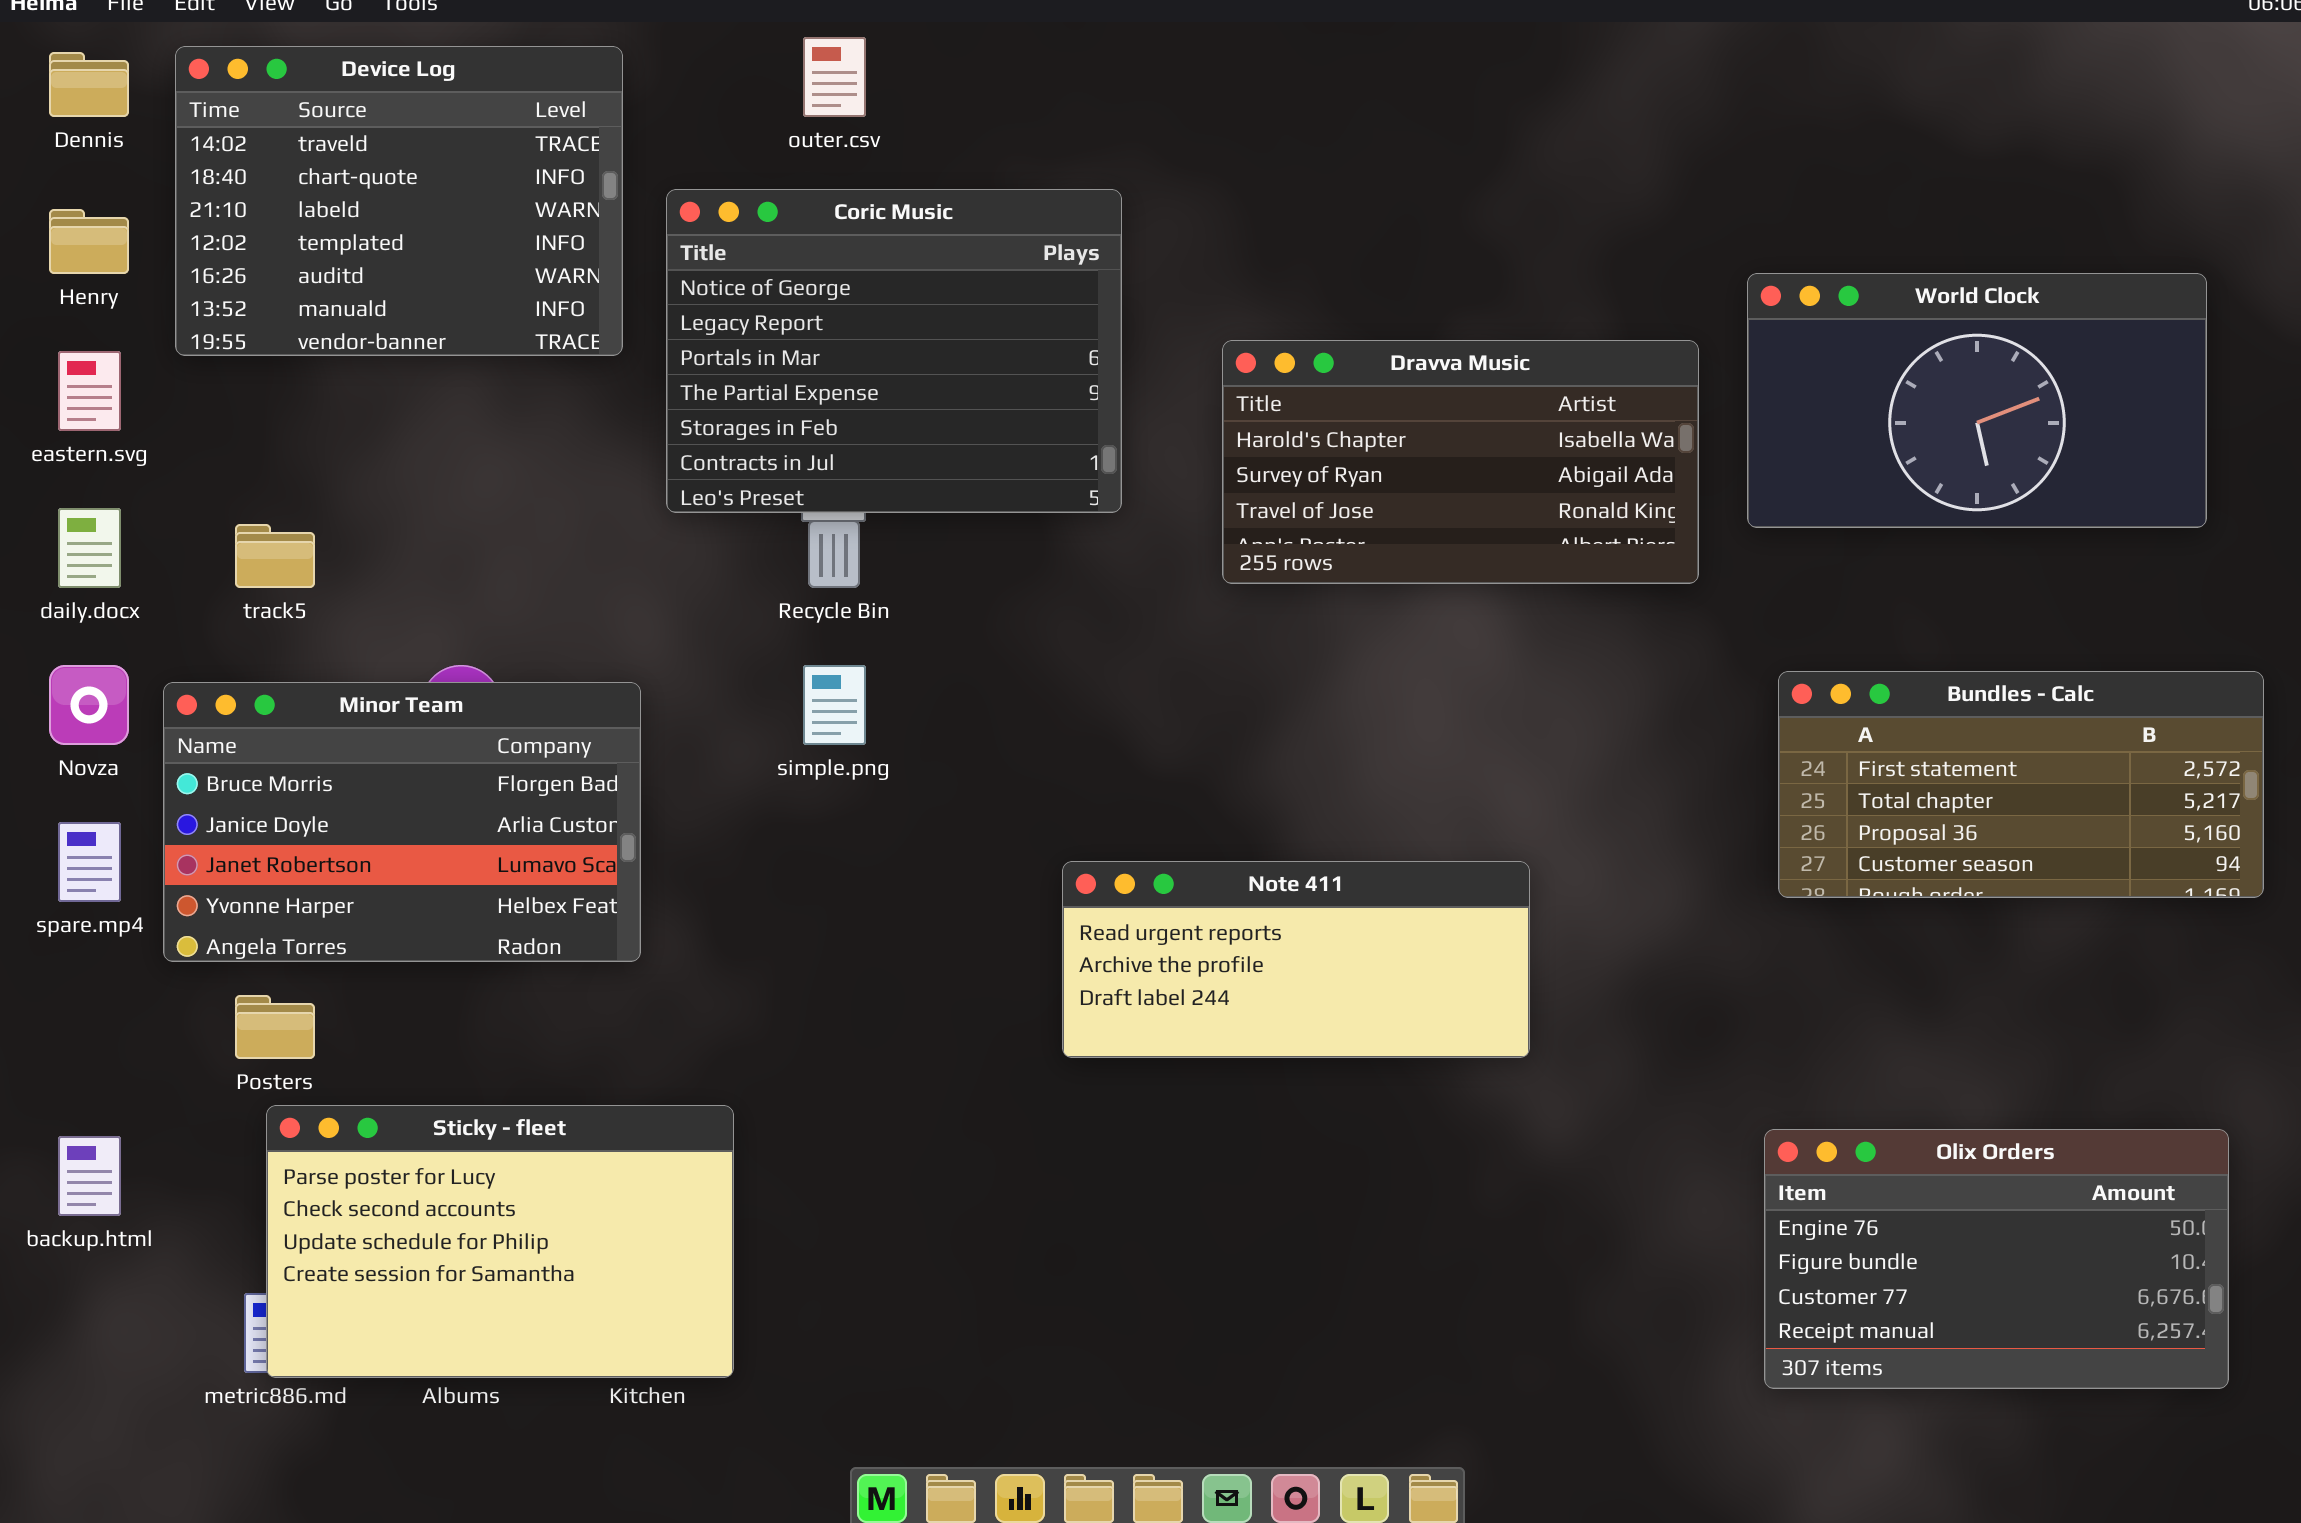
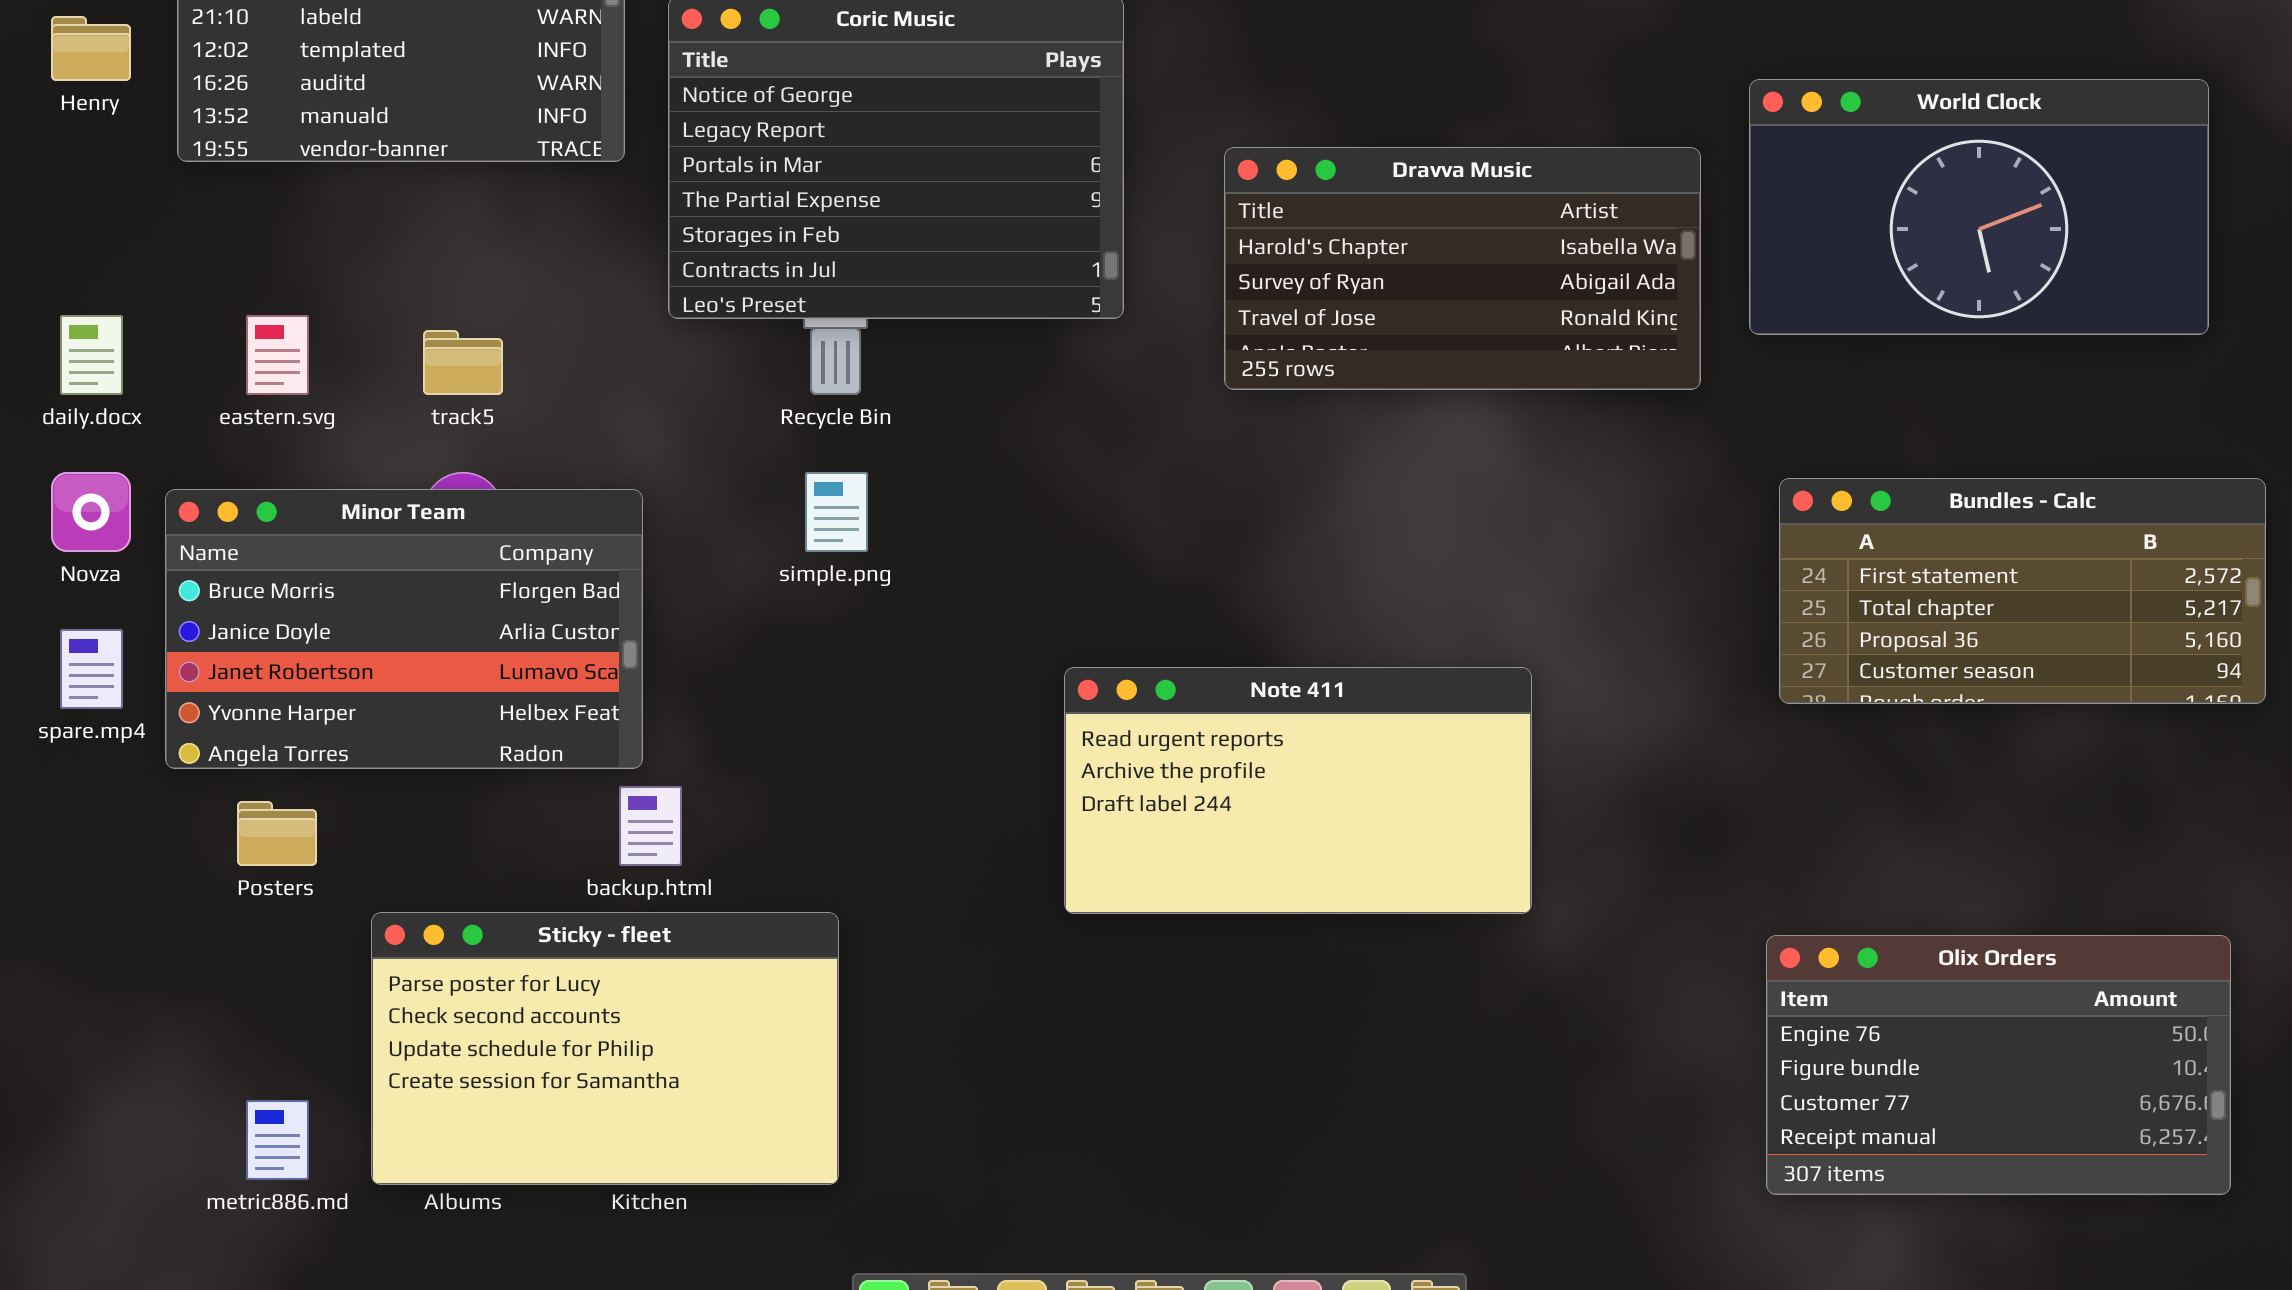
eastern.svg: [58,351,121,431] -> [246,315,309,395], moved
track5: [235,524,315,588] -> [423,330,503,395], moved
Note 411: [1062,861,1530,1058] -> [1064,667,1532,914], resized
Sticky - fleet: [266,1105,734,1378] -> [371,912,839,1185], moved
backup.html: [58,1136,121,1216] -> [619,786,682,866], moved

